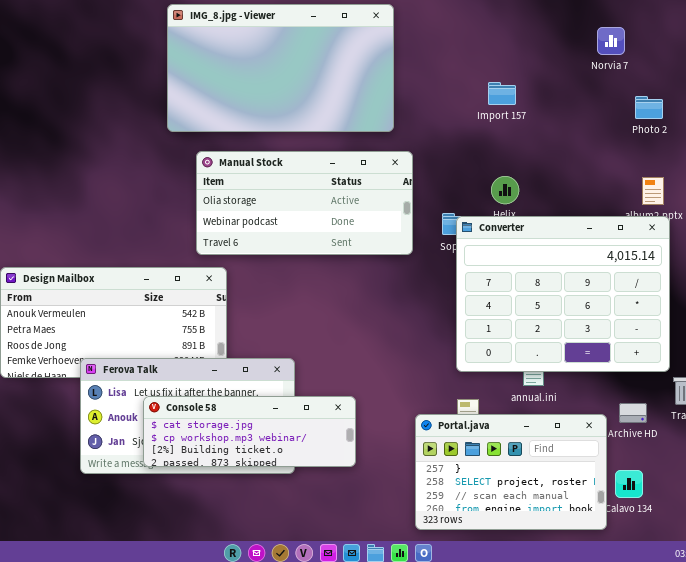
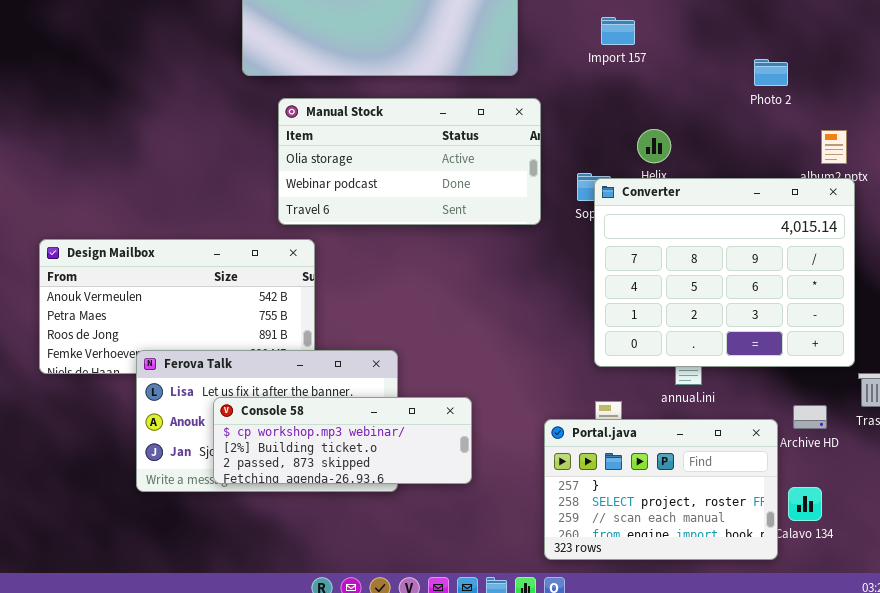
Import 157: [488,82,516,105] -> [601,17,635,45], moved
Photo 2: [635,96,663,119] -> [754,59,788,86], moved
Console 58: [143,396,356,467] -> [213,397,472,484], scrolled down 1 row

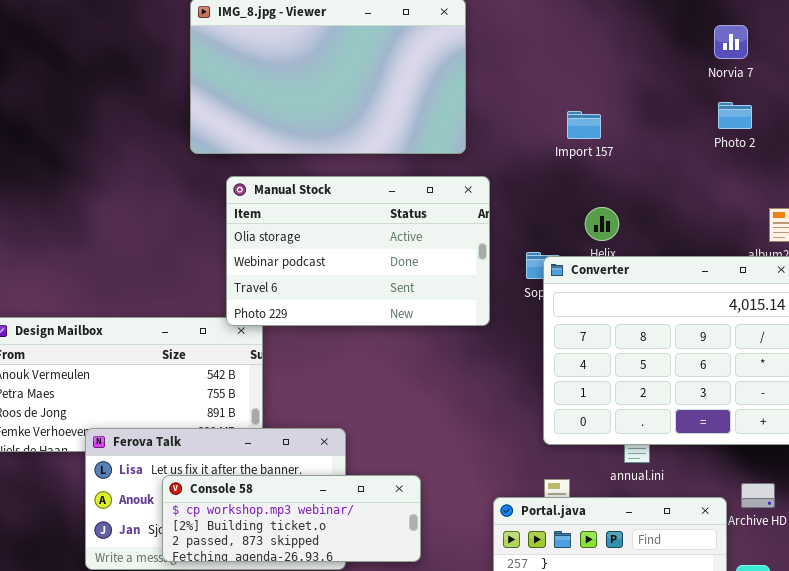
Import 157: [601,17,635,45] -> [567,111,601,139], moved
Photo 2: [754,59,788,86] -> [718,102,752,129], moved
Manual Stock: [278,98,541,225] -> [226,176,490,326], resized

